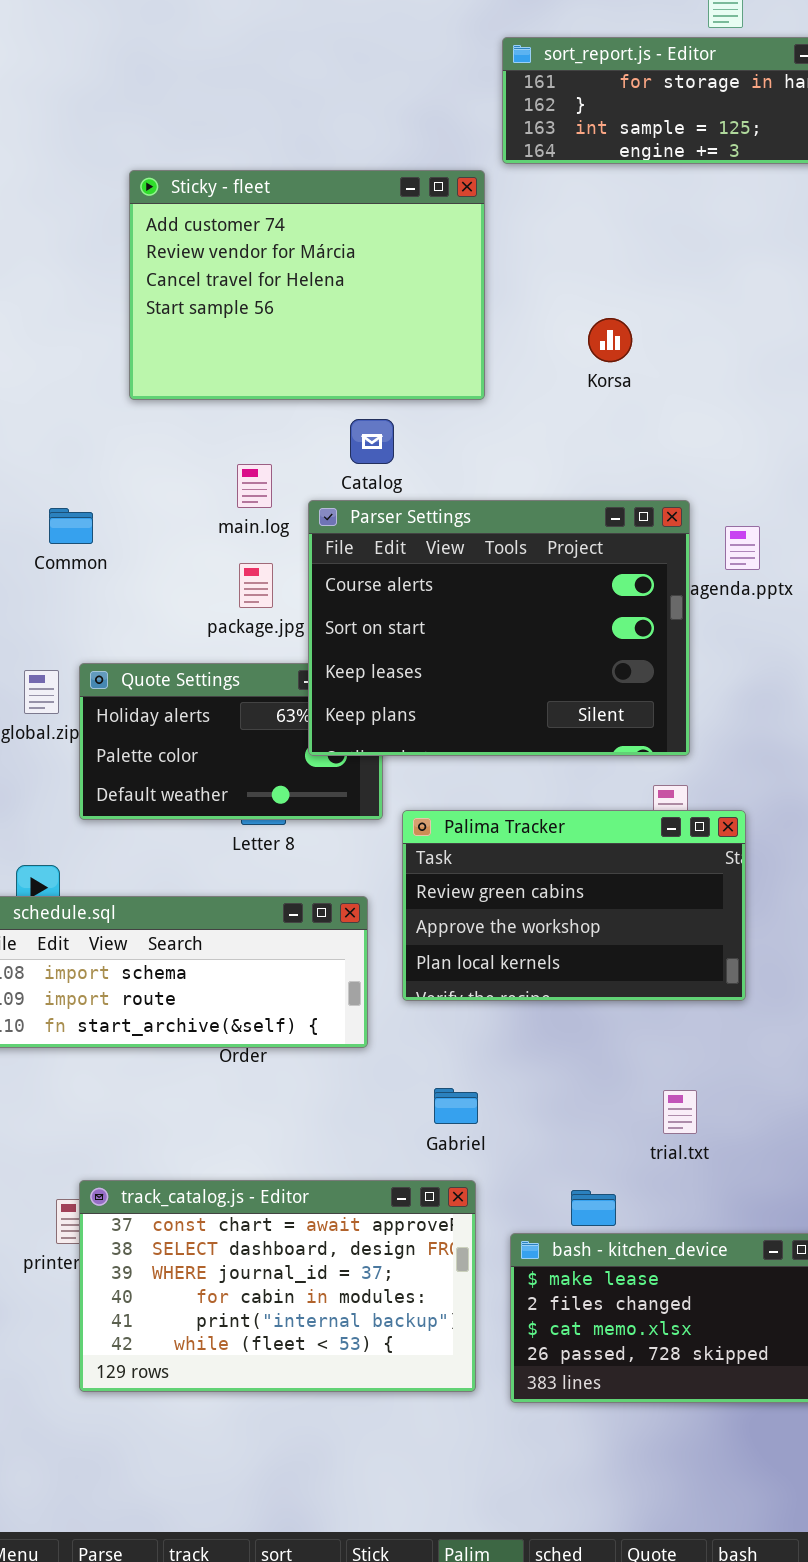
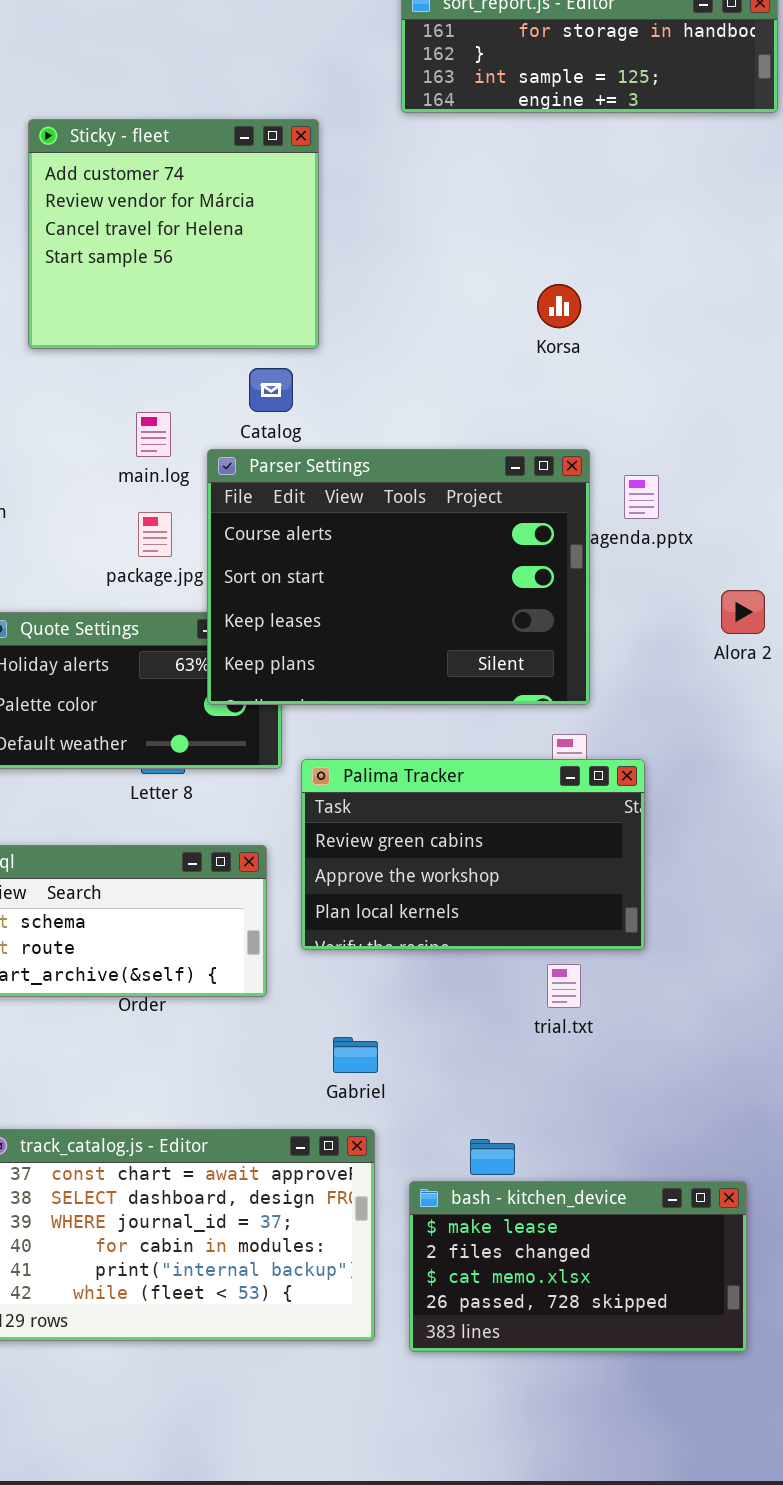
Sticky - fleet: [129,170,485,400] -> [28,119,319,349], resized
Korsa: [588,318,632,362] -> [537,284,581,328], moved
trial.txt: [663,1090,697,1134] -> [547,964,581,1008], moved

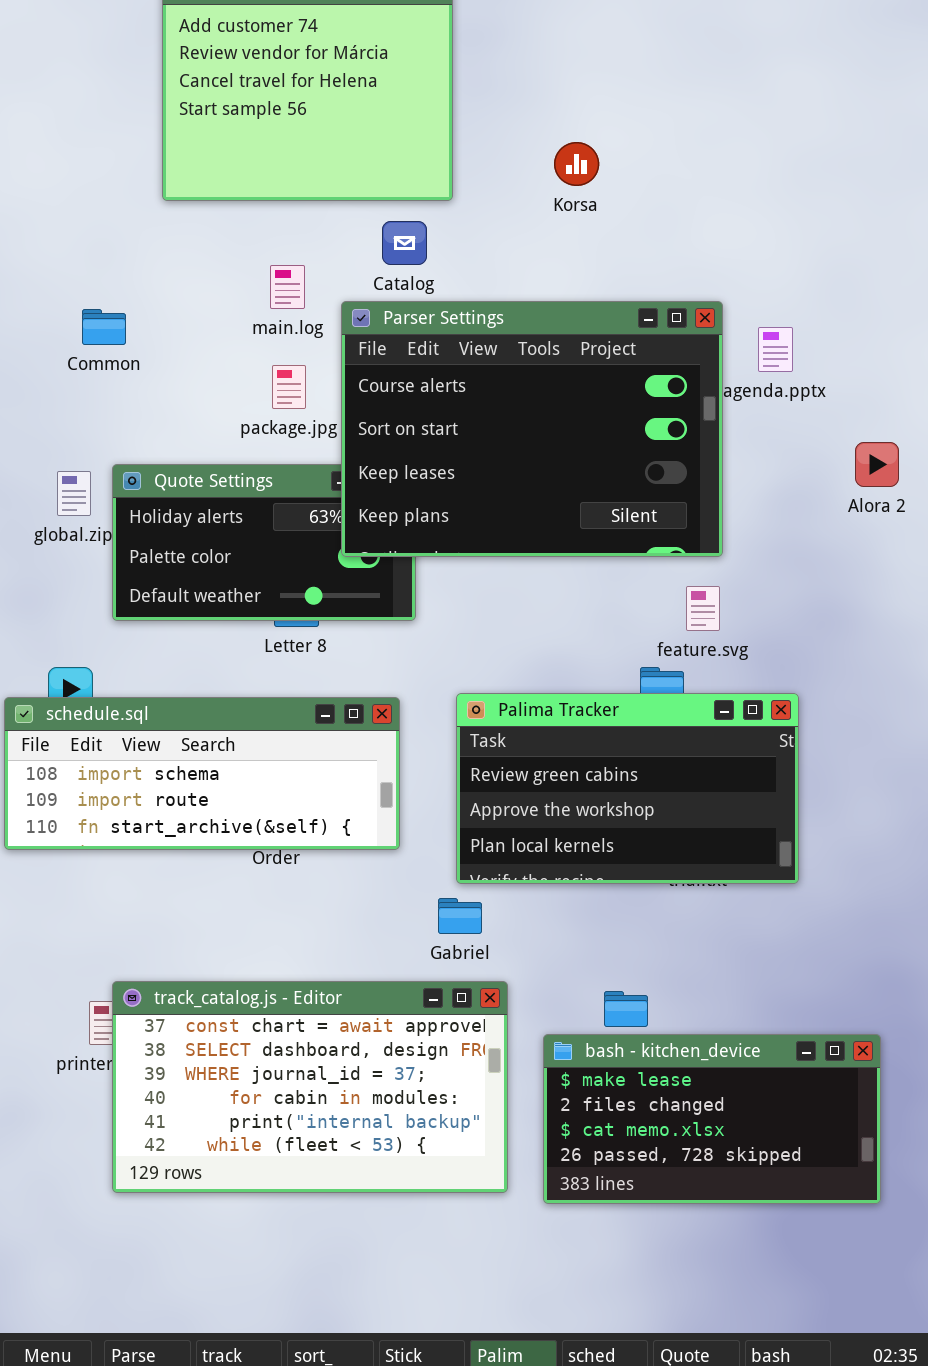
Korsa: [537,284,581,328] -> [554,142,599,186], moved
Palima Tracker: [301,759,645,950] -> [456,693,799,884], moved
Gabriel: [333,1037,378,1073] -> [438,898,482,934], moved

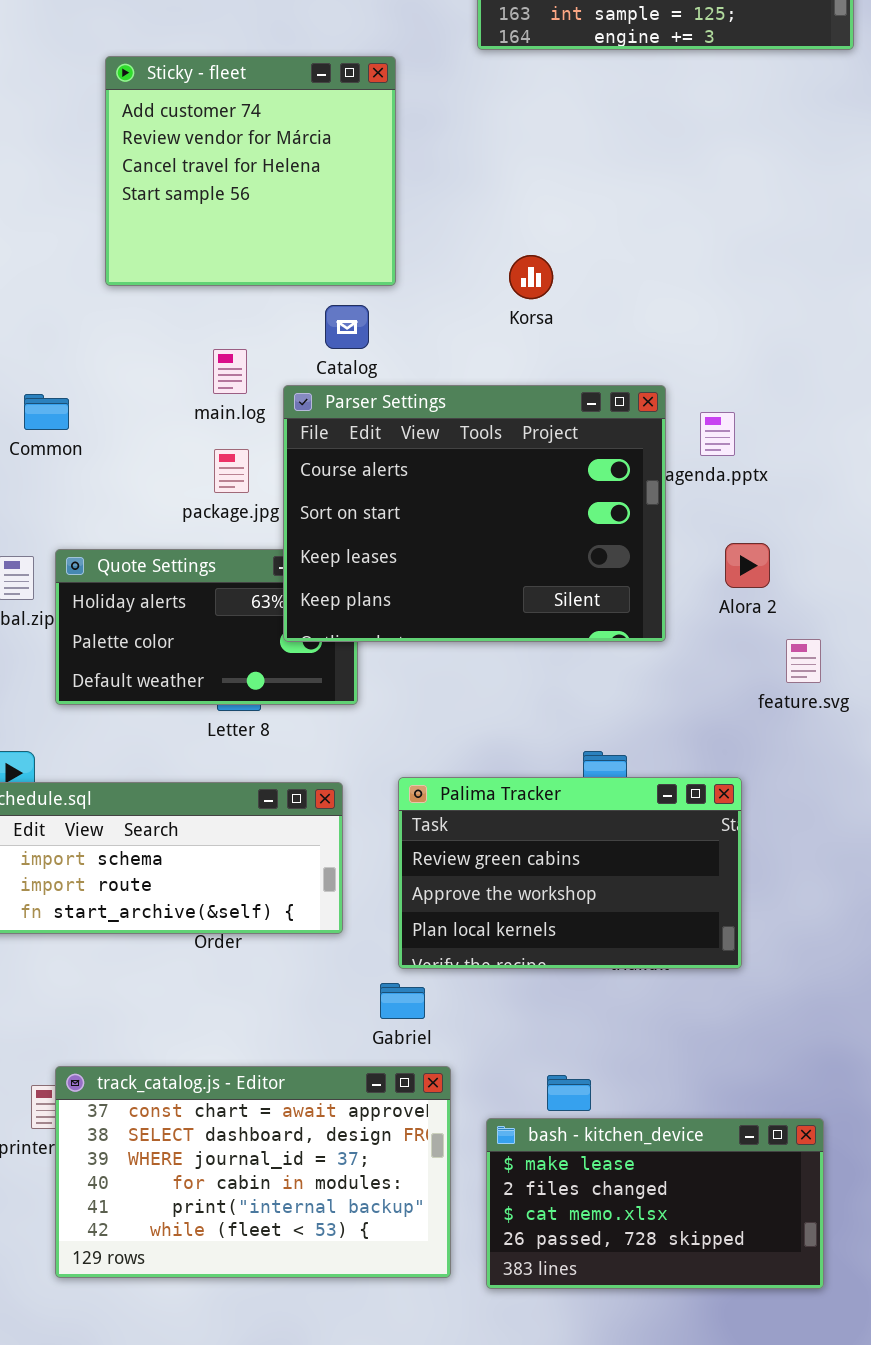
Korsa: [554,142,599,186] -> [509,255,553,299], moved
Alora 2: [855,442,899,487] -> [725,543,770,588], moved
feature.svg: [686,586,720,631] -> [786,639,821,683], moved

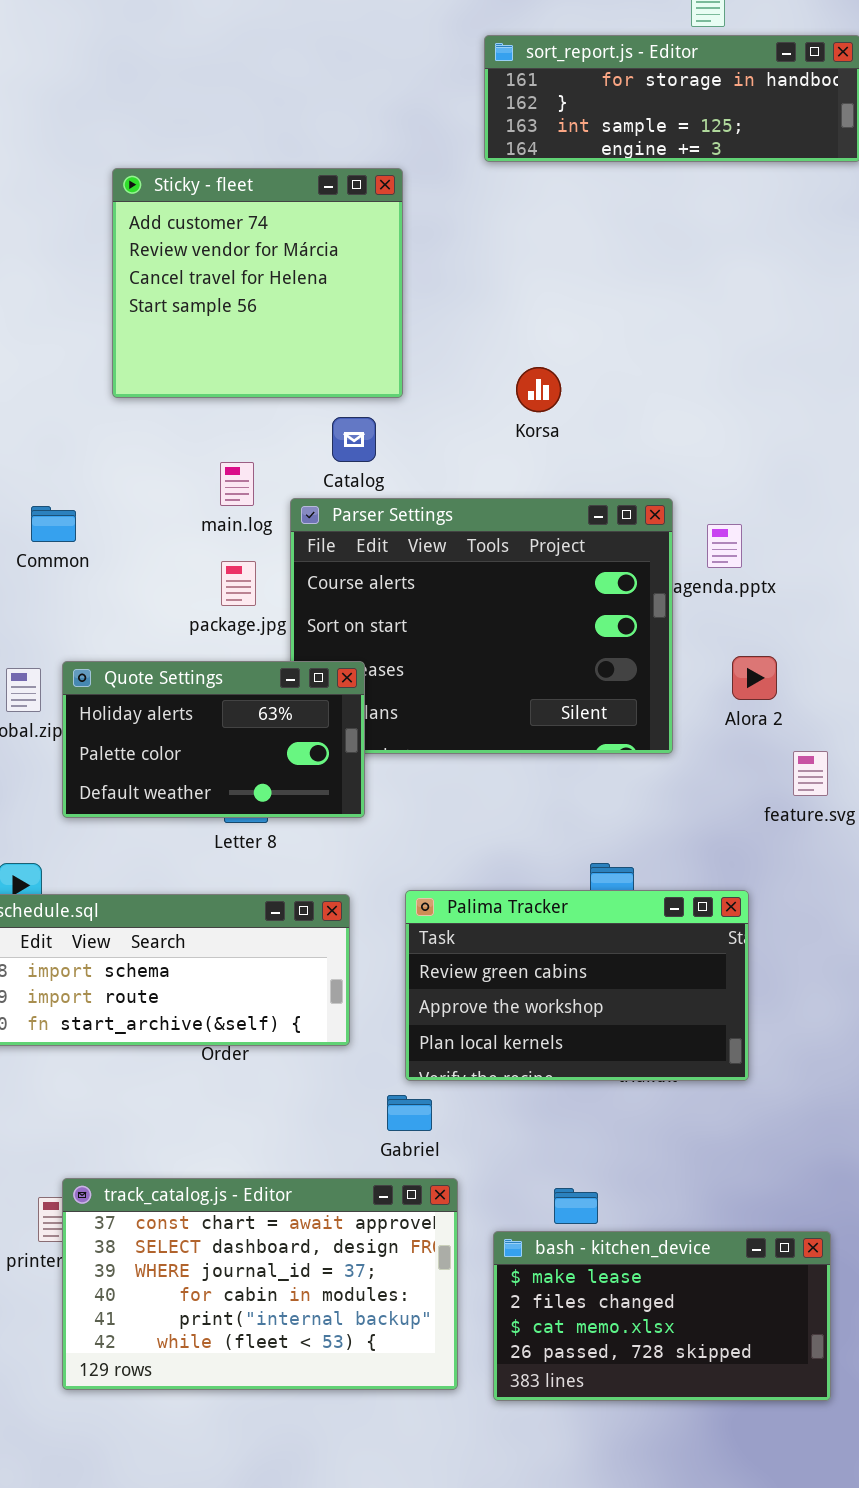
Quote Settings: [55,549,358,705] -> [62,661,365,818], raised

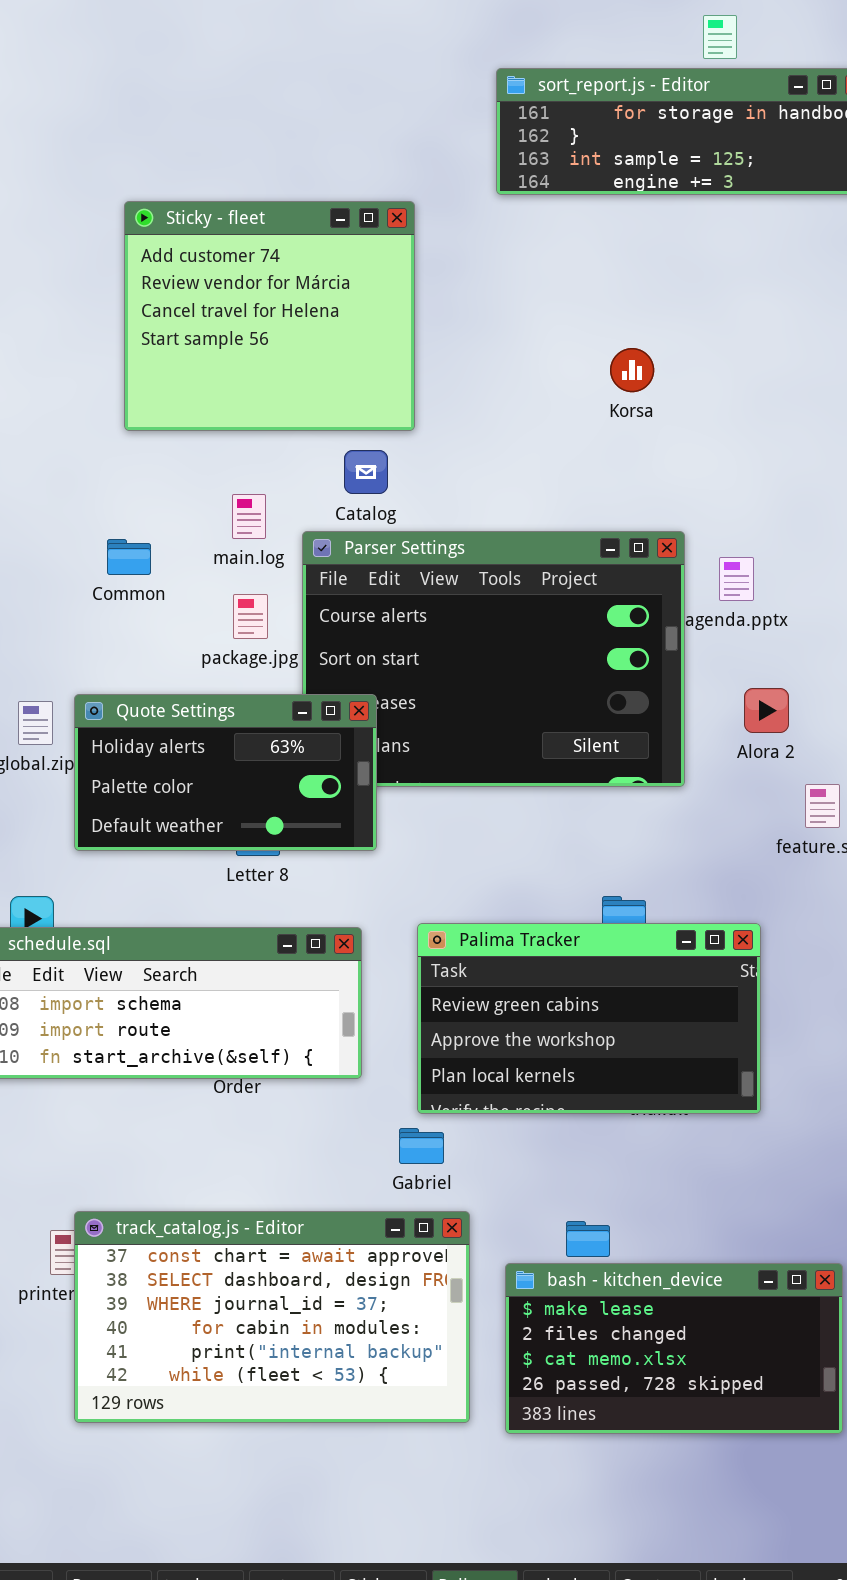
Korsa: [516,367,561,412] -> [610,348,654,392], moved
Common: [31,506,76,542] -> [107,539,151,575], moved

